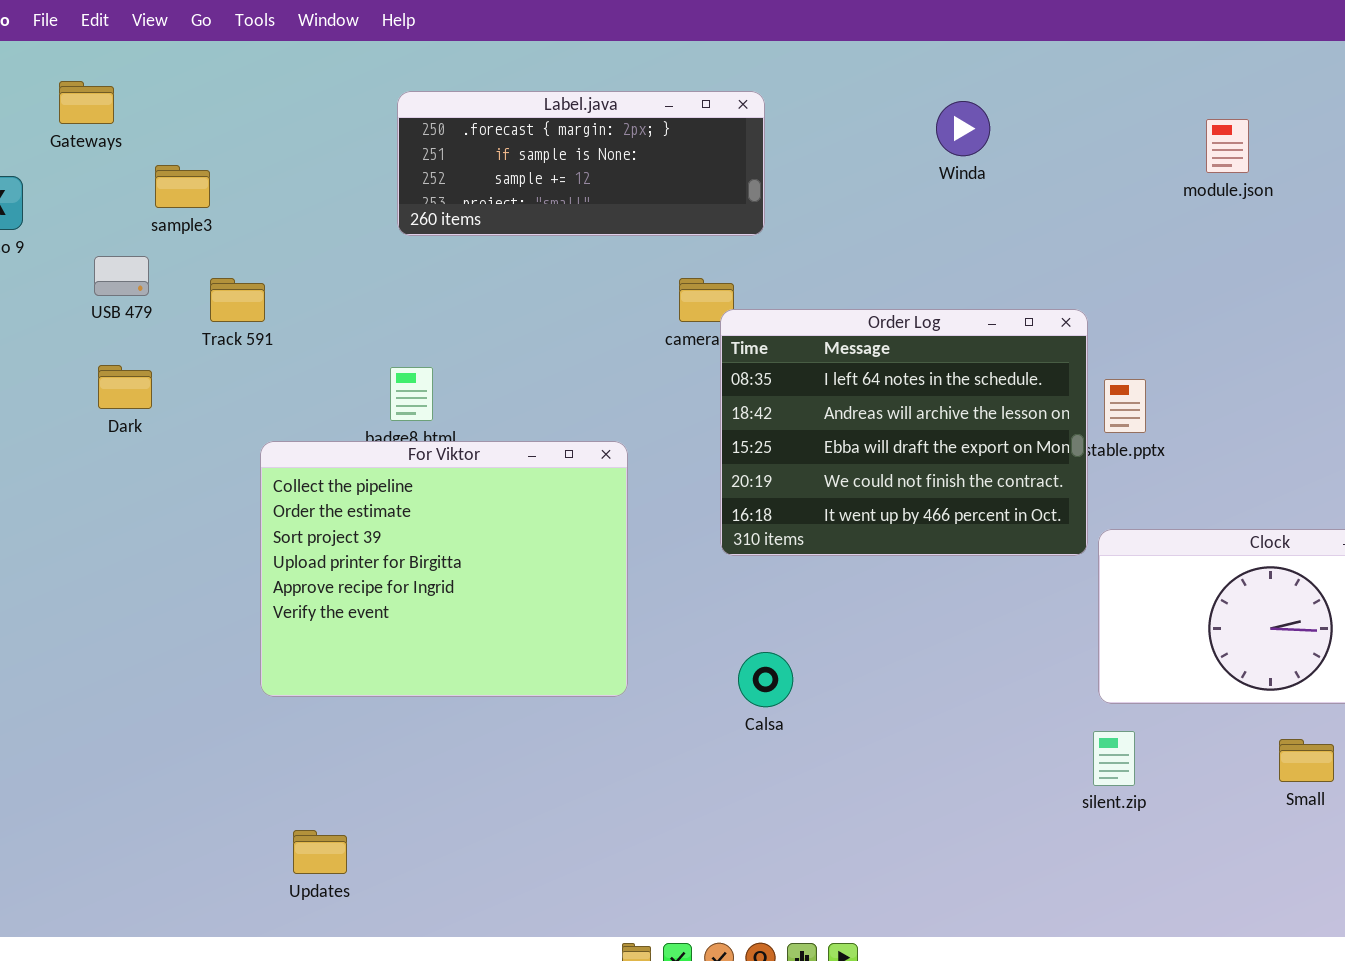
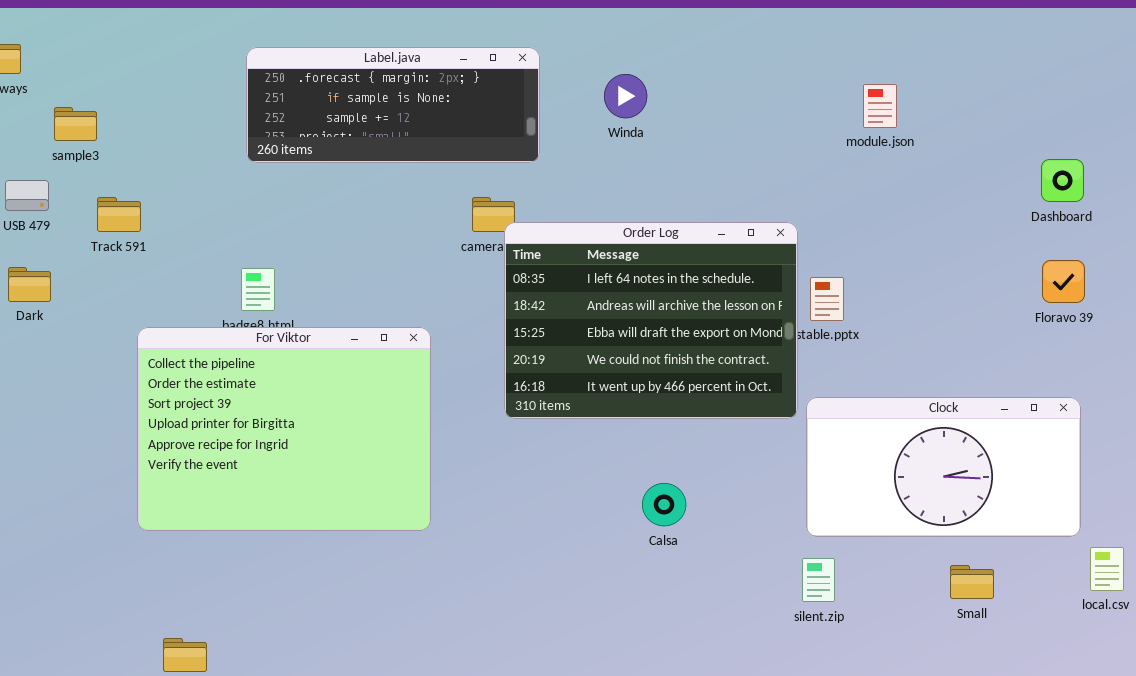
Winda: [936,101,990,156] -> [604,74,647,118], moved
module.json: [1206,119,1249,173] -> [863,84,897,128], moved
Calsa: [738,652,793,707] -> [642,483,686,526], moved

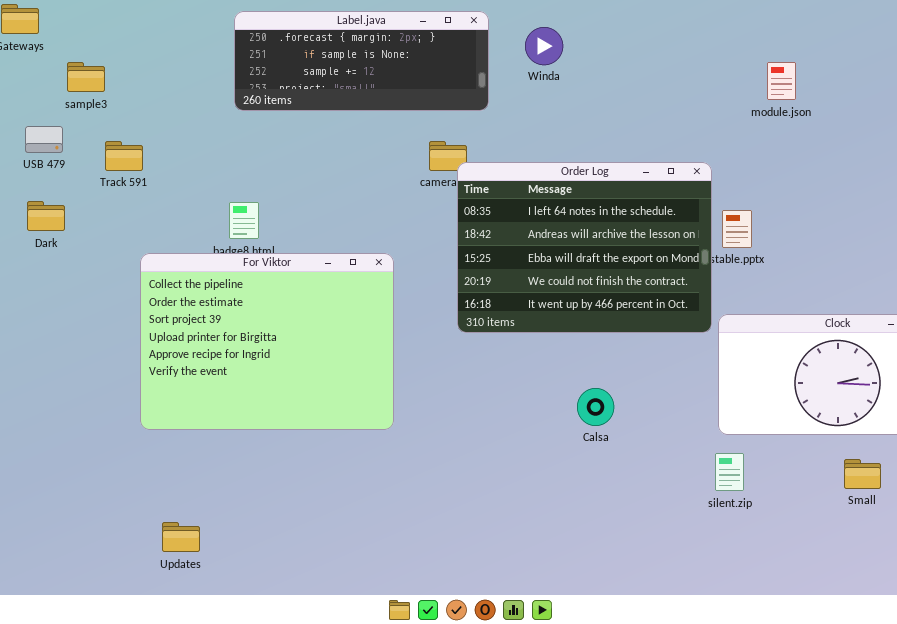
Winda: [604,74,647,118] -> [525,27,563,65], moved
module.json: [863,84,897,128] -> [767,62,796,100], moved

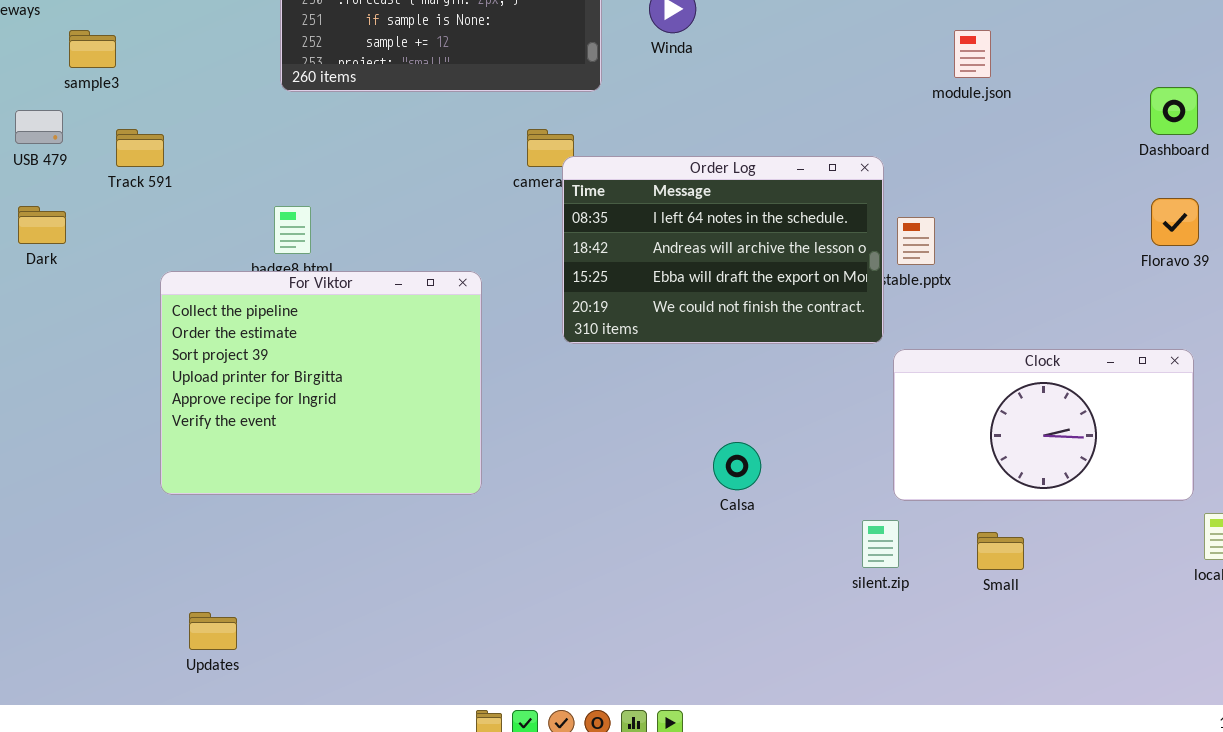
Order Log: [457,162,712,333] -> [562,156,884,344], resized
silent.zip: [715,453,744,491] -> [862,520,899,568], moved
Small: [844,459,881,489] -> [977,532,1024,570], moved

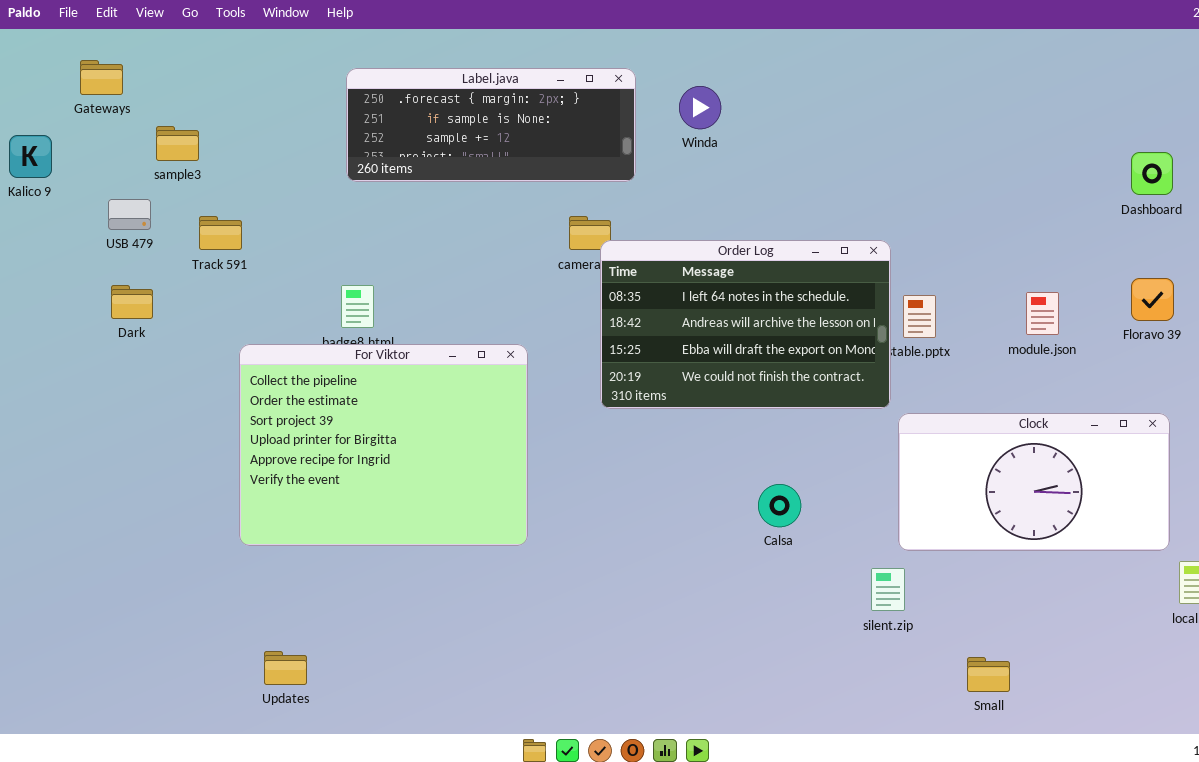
module.json: [954,30,991,78] -> [1026,292,1059,335], moved
Dashboard: [1150,87,1198,135] -> [1131,152,1173,195], moved
Calsa: [713,442,761,490] -> [758,484,801,527], moved
Small: [977,532,1024,570] -> [967,657,1010,692], moved

